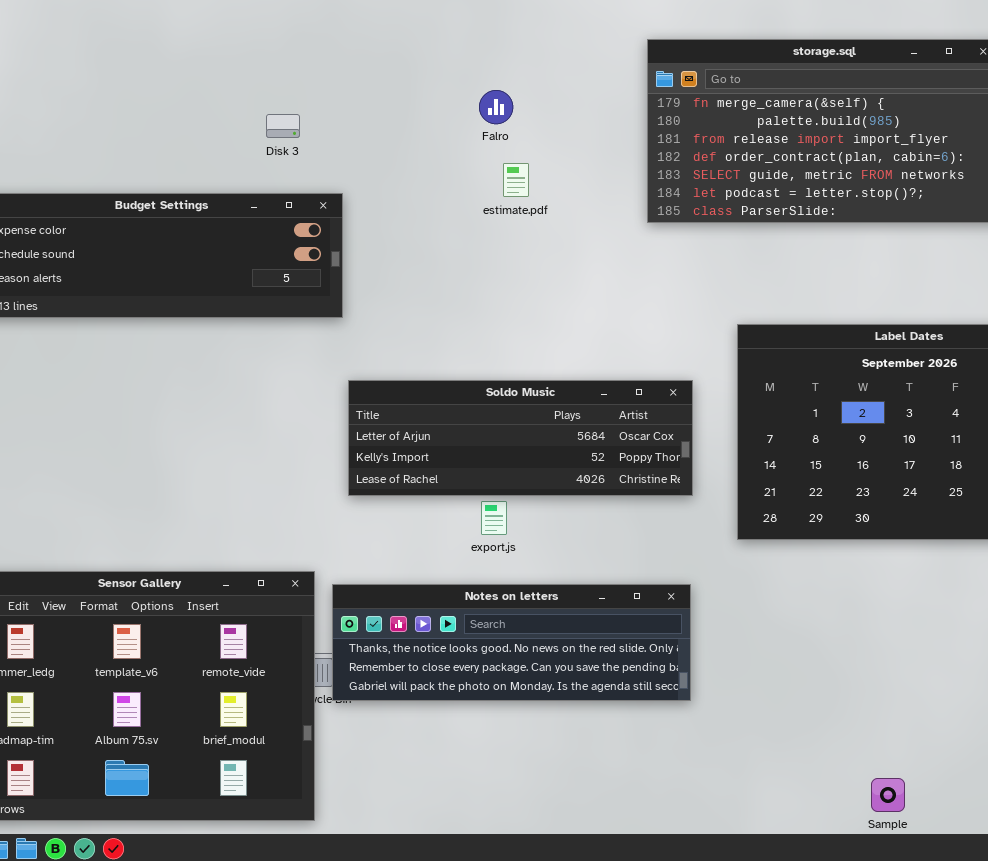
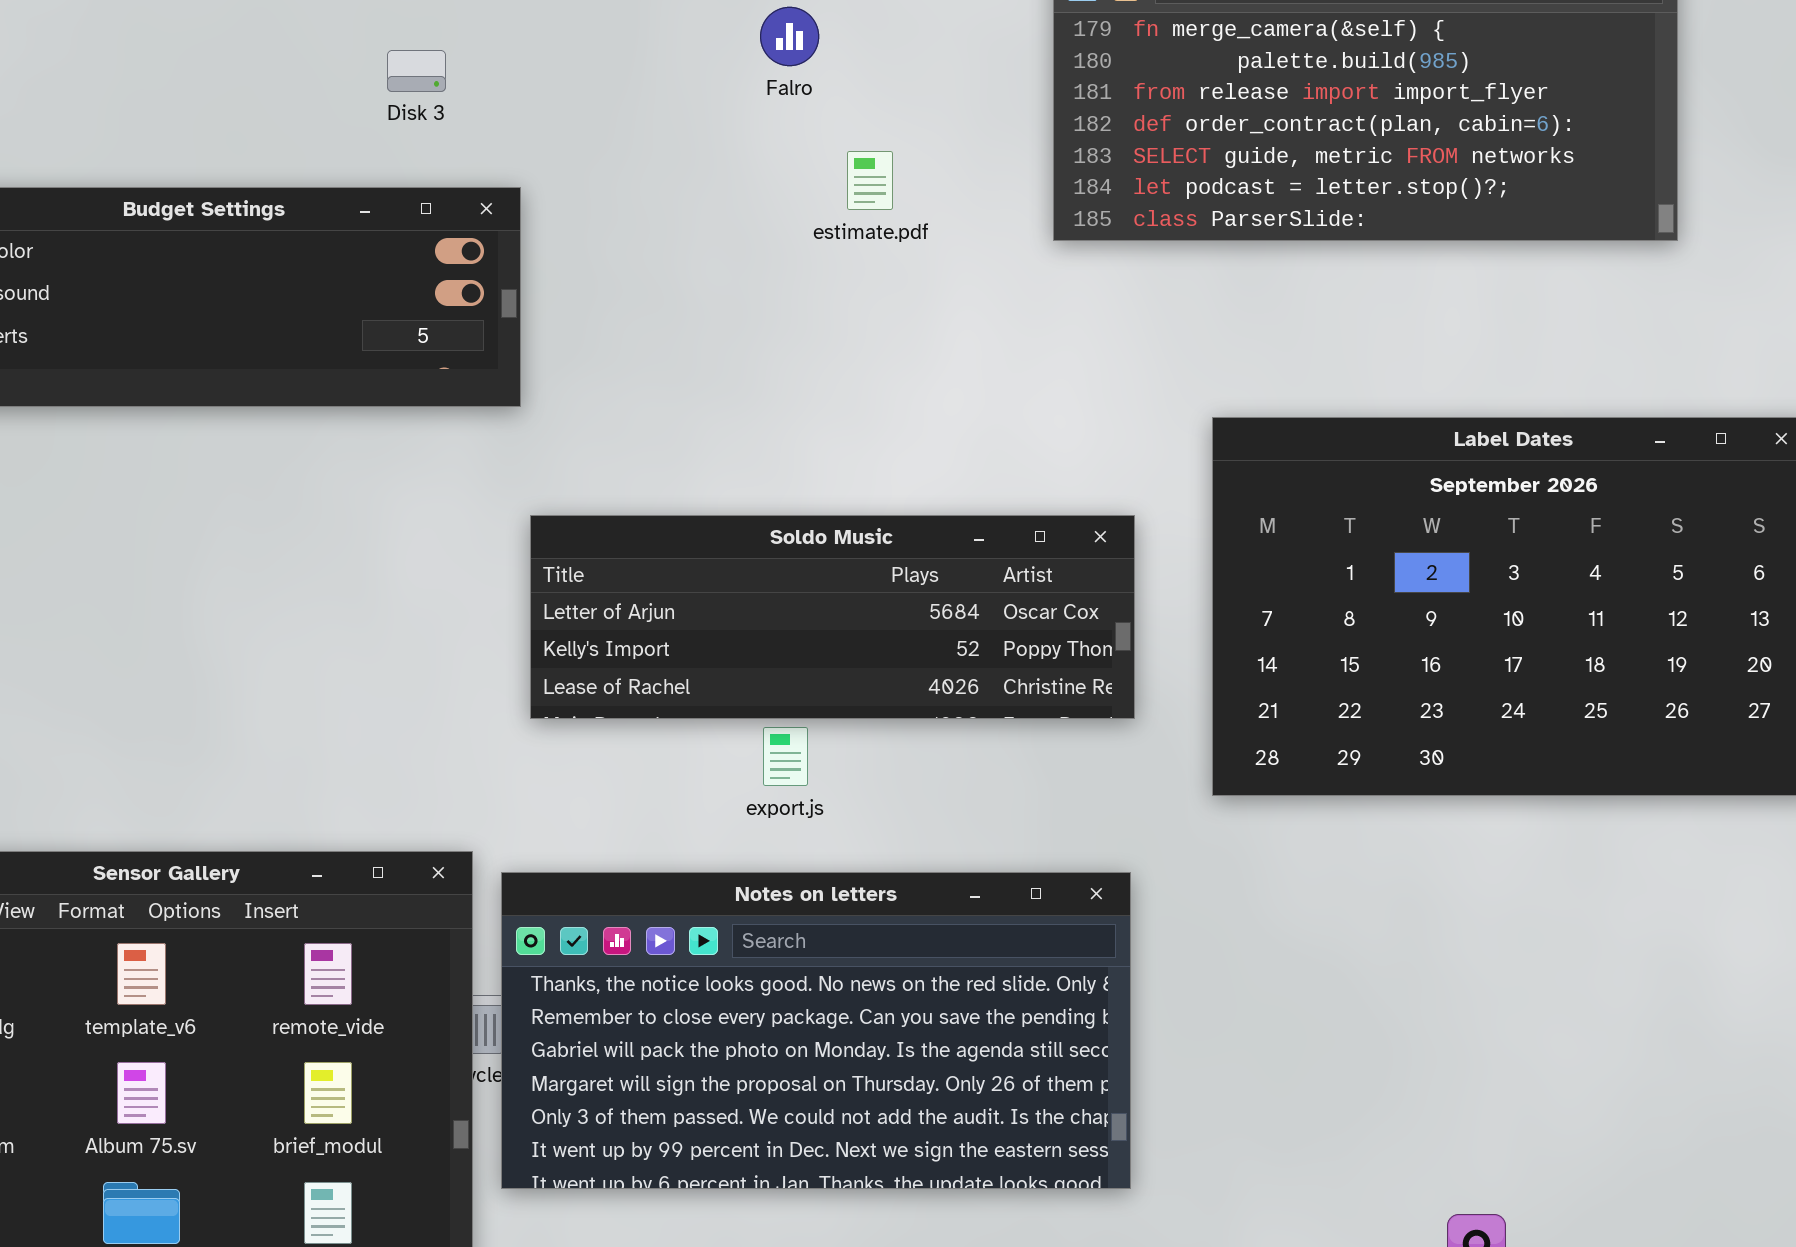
estimate.pdf: [503,163,529,197] -> [847,151,893,210], moved
Notes on letters: [332,584,691,701] -> [501,872,1131,1189], resized

